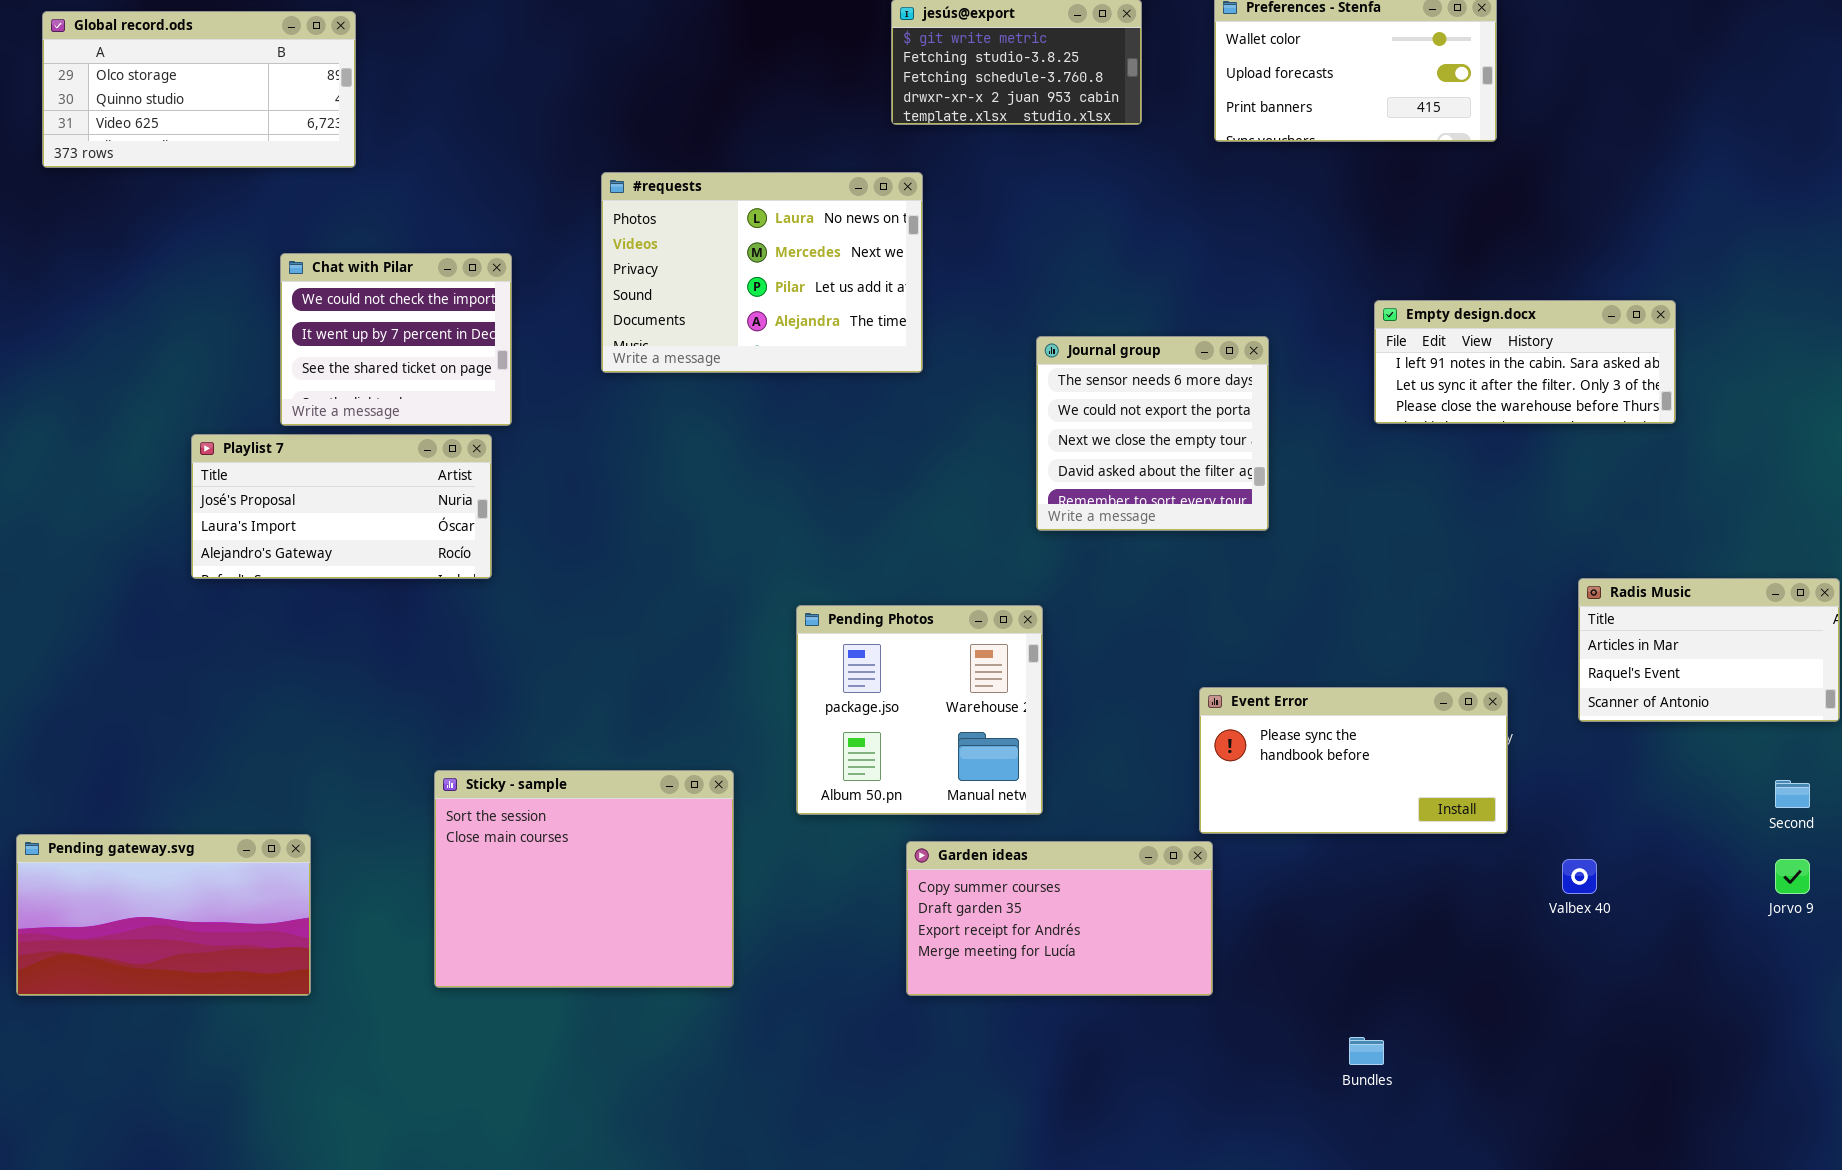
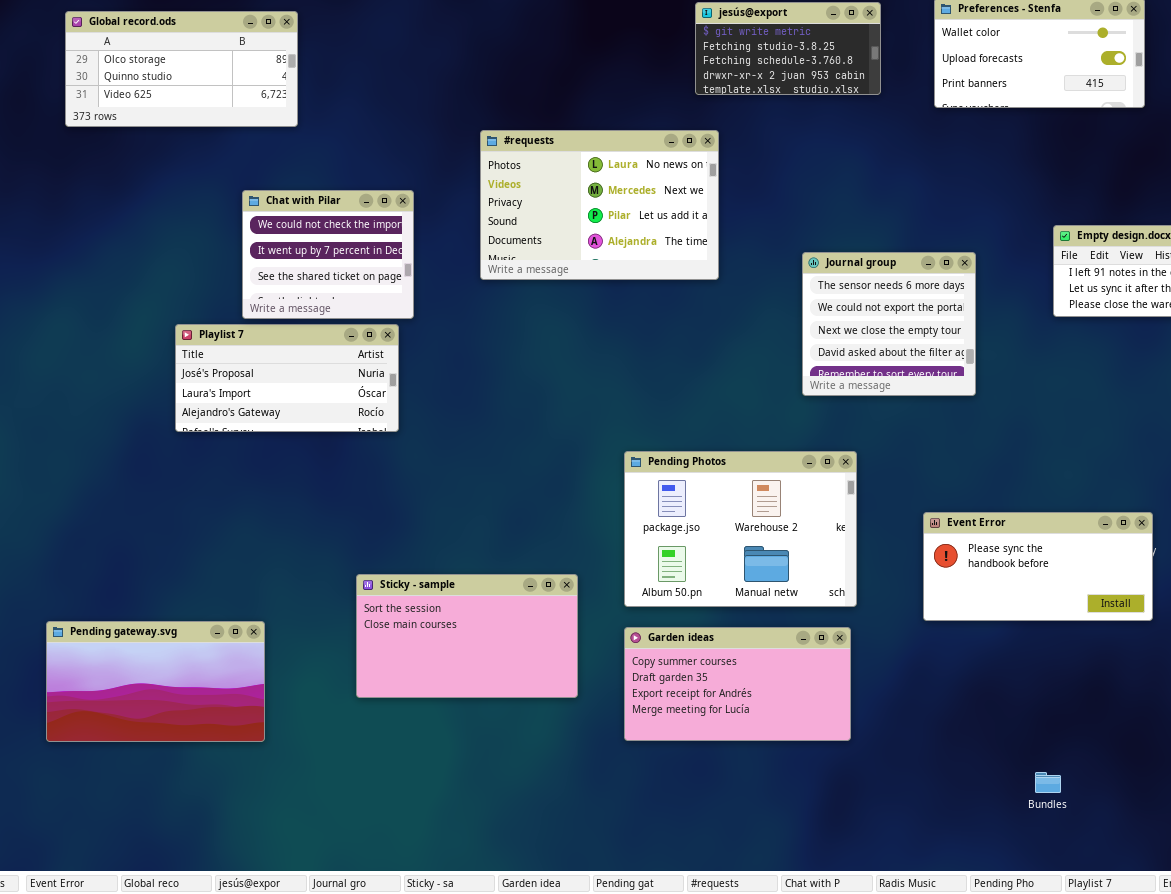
Pending Photos: [796,605,1043,815] -> [624,451,857,607], resized
Sticky - sample: [434,770,734,988] -> [356,574,578,698], resized
Garden ideas: [906,841,1213,996] -> [624,627,851,741], moved

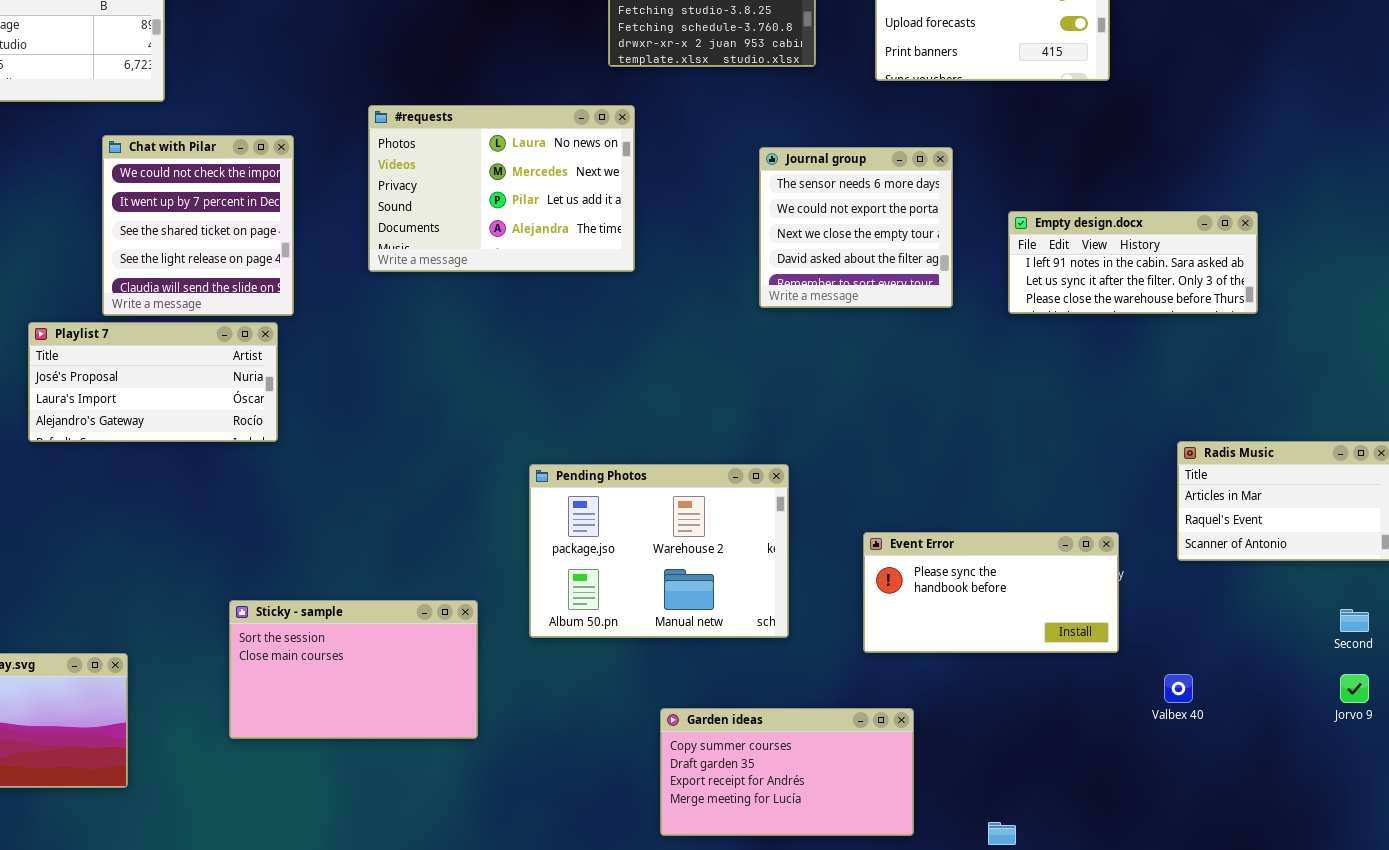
Chat with Pilar: [242,190,414,319] -> [102,135,294,316], resized
Journal group: [802,252,976,396] -> [759,147,953,308], moved
Garden ideas: [624,627,851,741] -> [660,708,914,836], moved

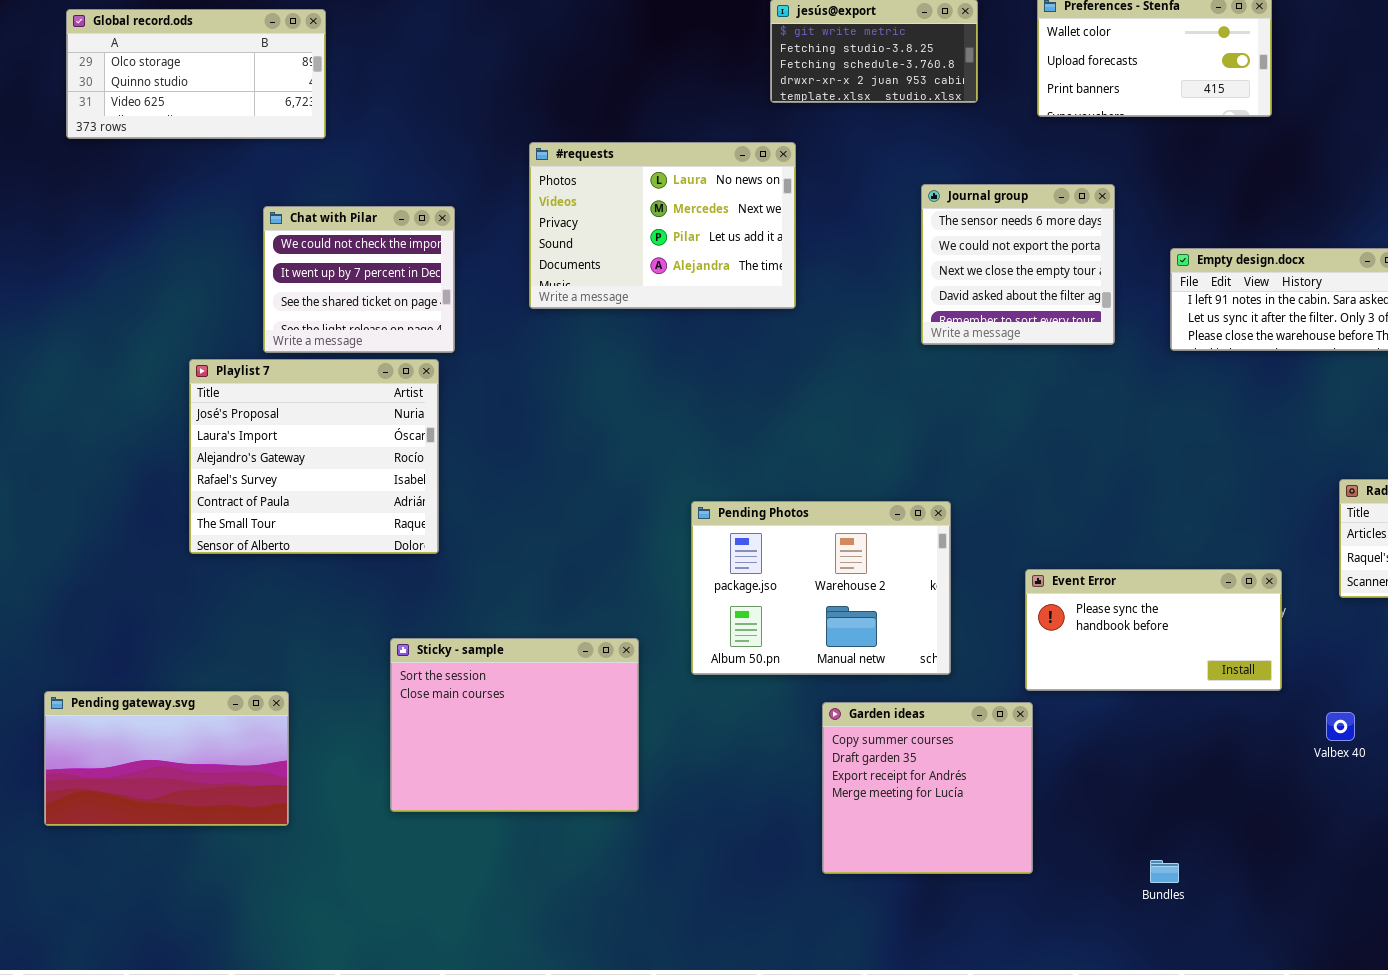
Chat with Pilar: [102,135,294,316] -> [263,206,455,353], resized
Playlist 7: [28,322,278,442] -> [189,359,439,554], resized
Sticky - sample: [229,600,478,739] -> [390,638,639,812], resized
Garden ideas: [660,708,914,836] -> [822,702,1033,874], resized

